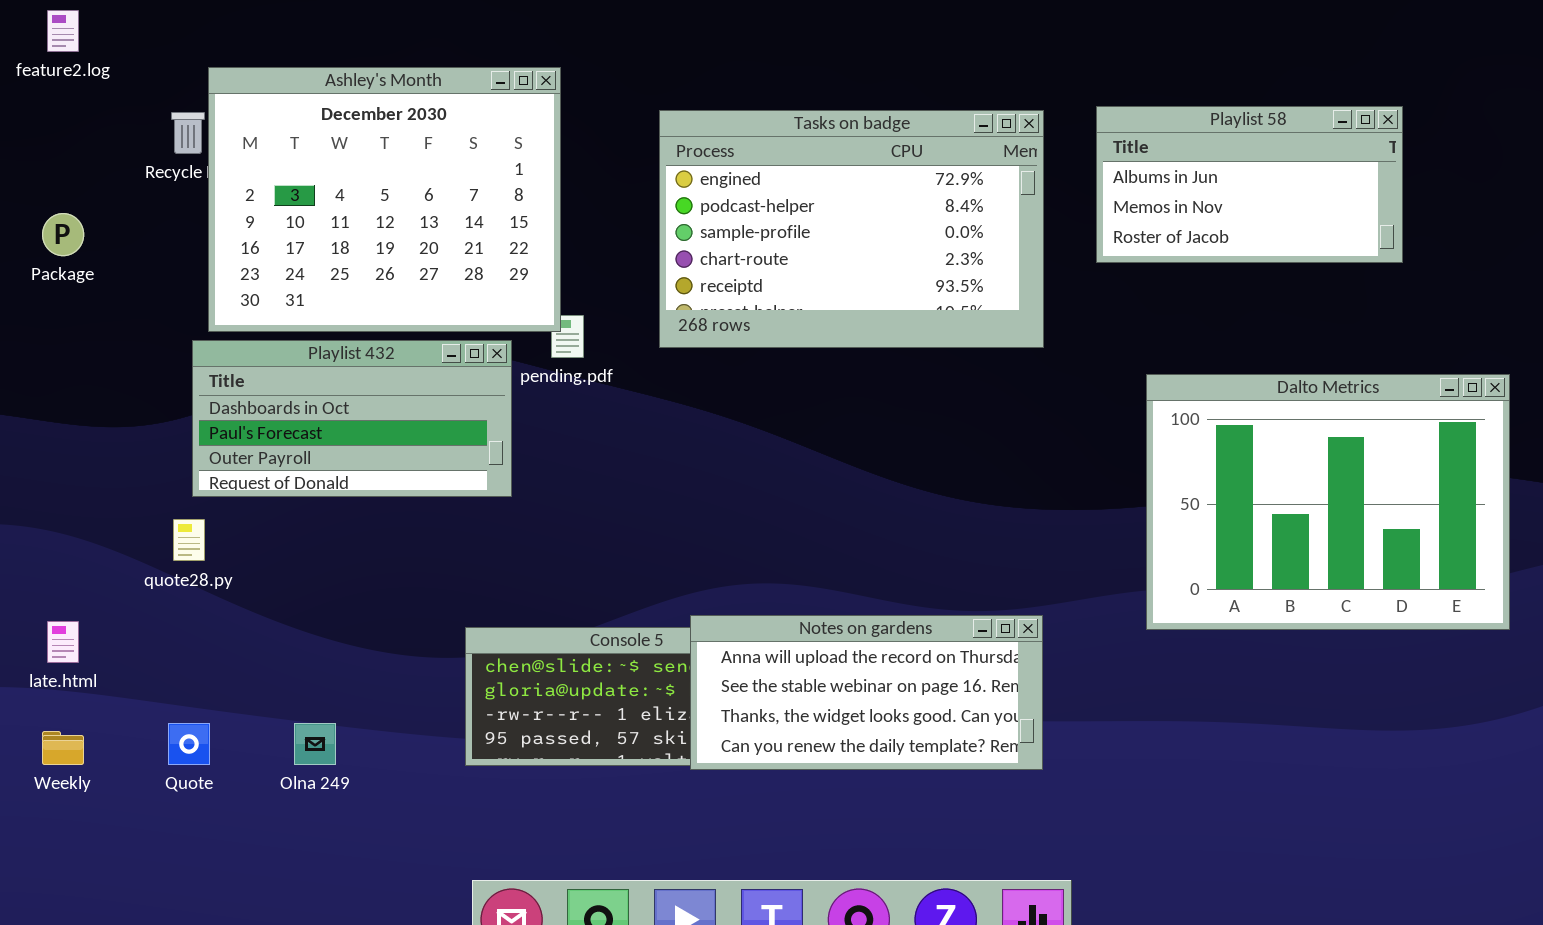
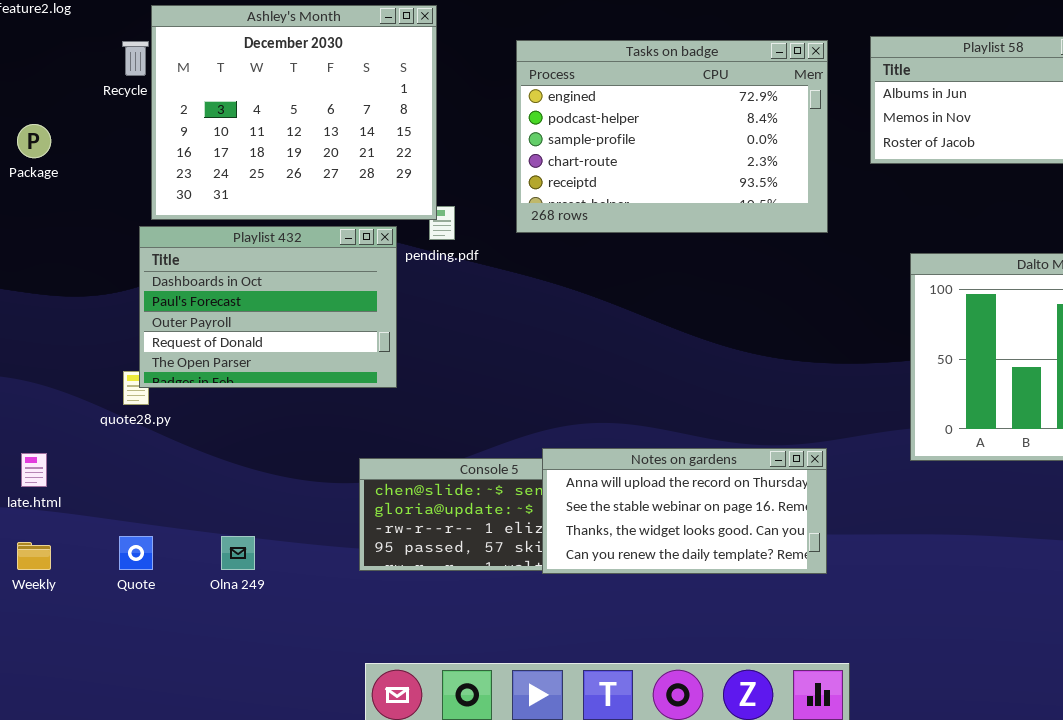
Playlist 432: [192,340,512,497] -> [139,226,397,388], resized

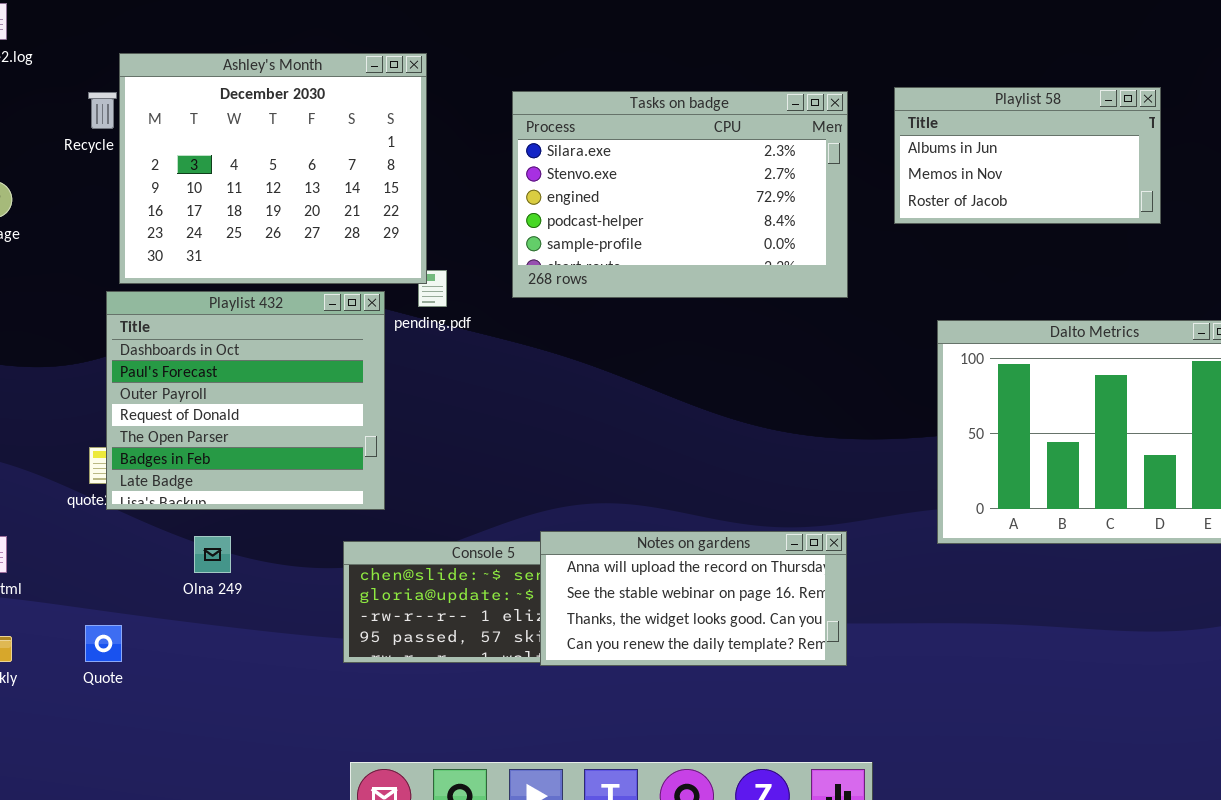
Tasks on badge: [516,40,828,233] -> [512,91,848,298], scrolled up 2 rows
Playlist 432: [139,226,397,388] -> [106,291,385,510], resized
Olna 249: [221,536,255,570] -> [194,536,231,573], moved

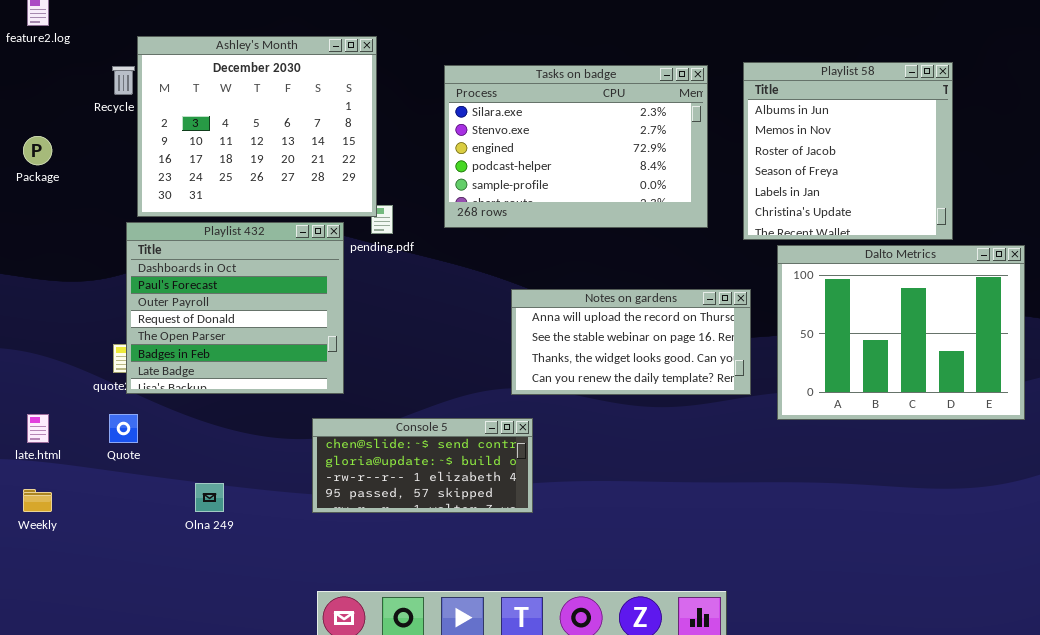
Playlist 58: [894,87,1161,224] -> [743,62,953,240], resized
Notes on gardens: [540,531,847,666] -> [511,289,751,395], moved
Olna 249: [194,536,231,573] -> [195,483,224,512], moved
Quote: [85,625,122,662] -> [109,414,138,443], moved

